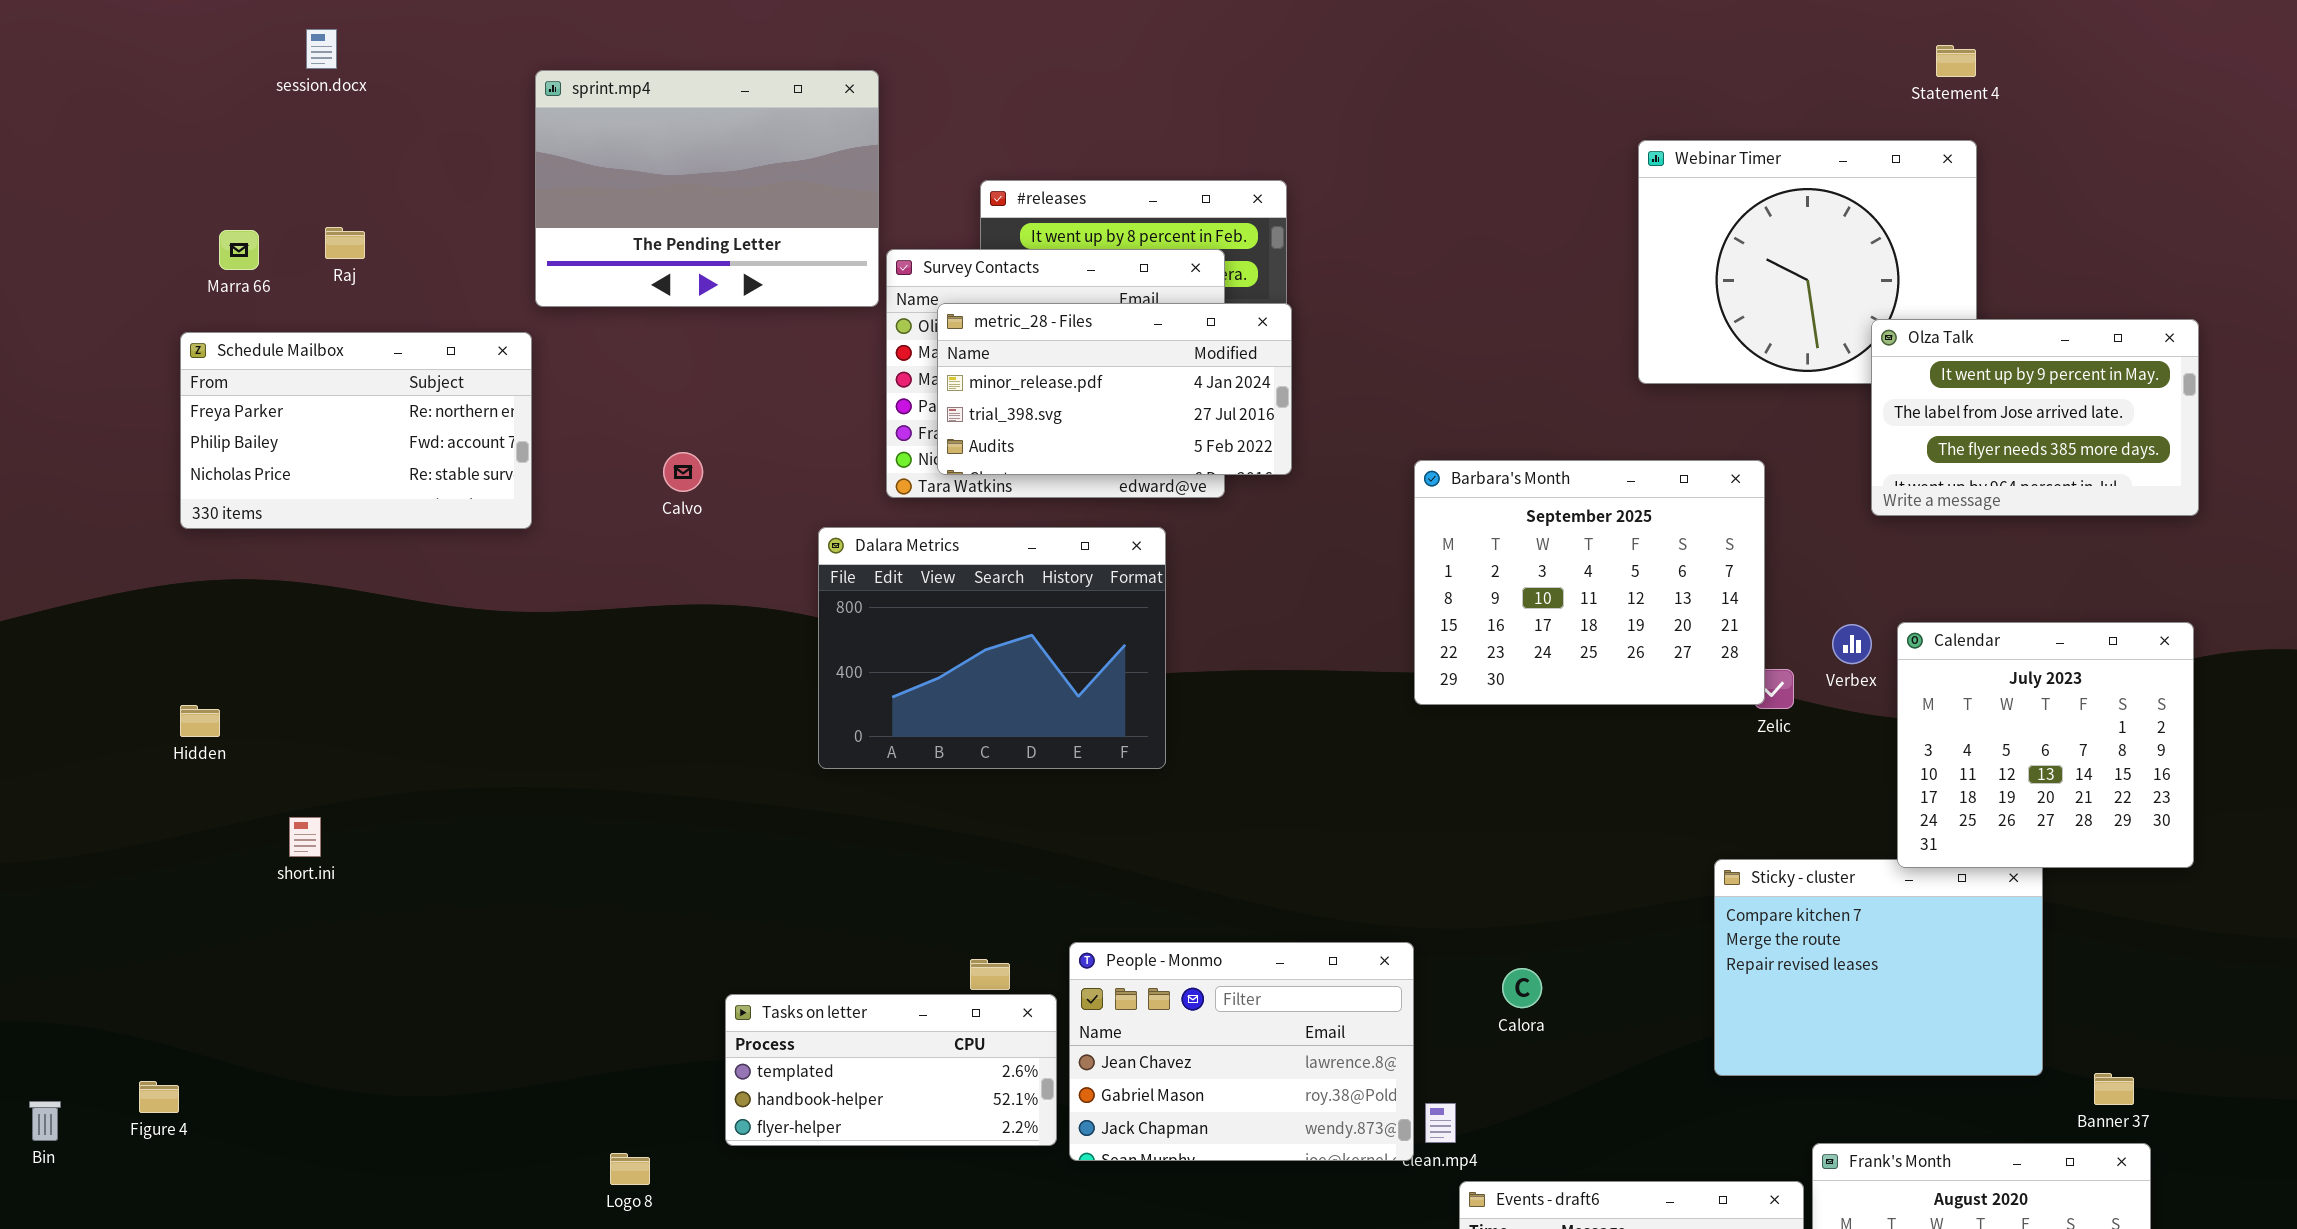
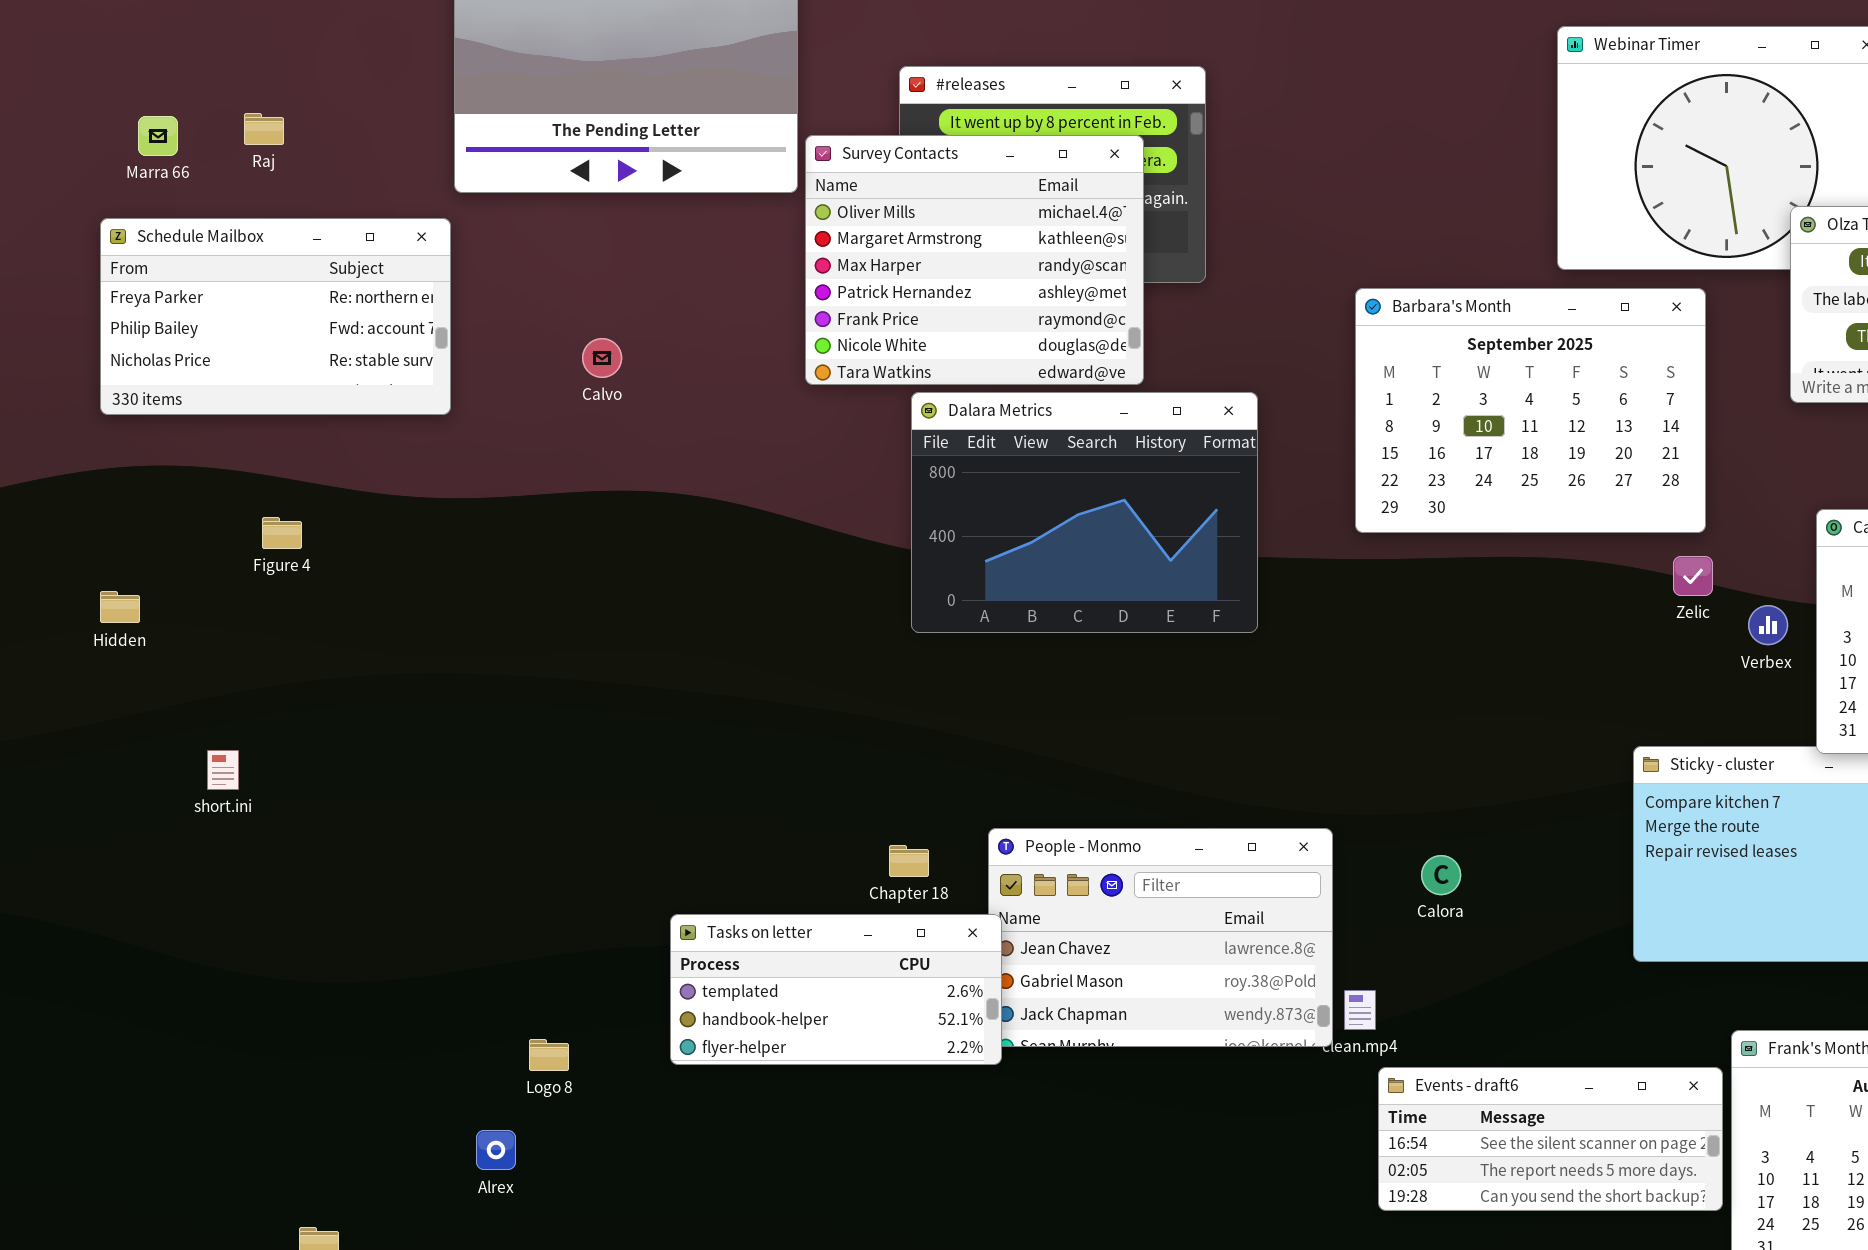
metric_28 - Files: [937,303,1292,475] -> none, closed
Barbara's Month: [1414,460,1765,705] -> [1355,288,1706,533], moved
Dalara Metrics: [818,527,1166,769] -> [911,392,1258,633], moved
Verbex: [1832,624,1872,664] -> [1748,605,1788,645], moved
short.ini: [289,817,321,857] -> [207,750,239,790], moved
Tasks on letter: [725,994,1057,1146] -> [670,914,1002,1065], moved
Figure 4: [139,1081,179,1113] -> [262,517,302,549], moved

